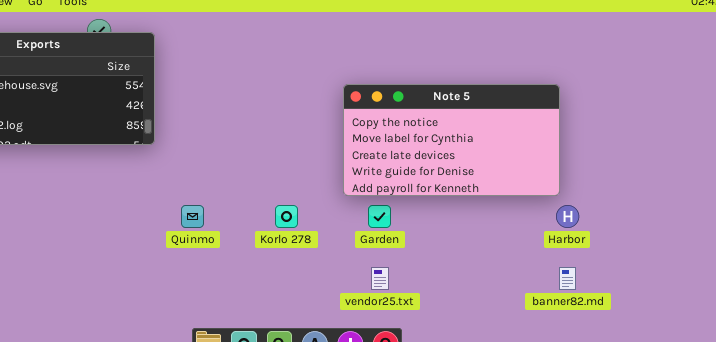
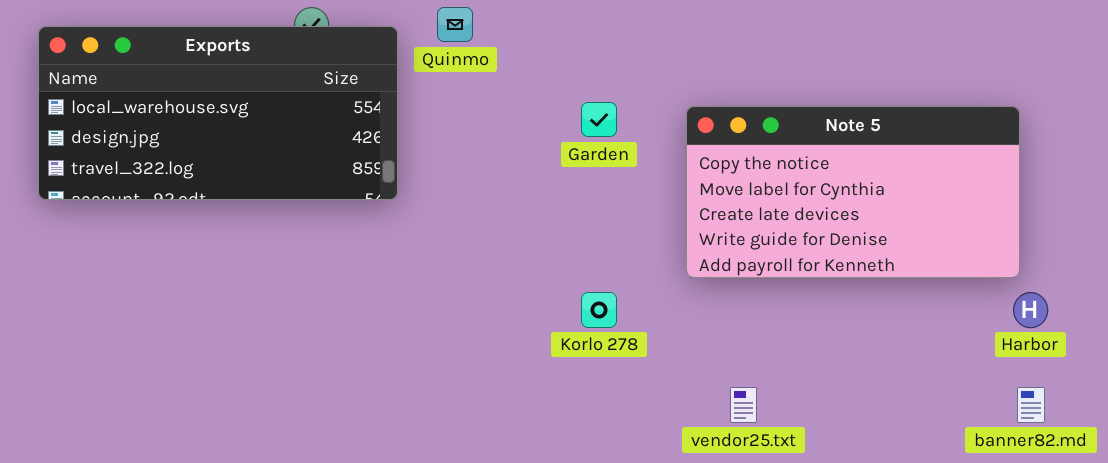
Quinmo: [181,205,204,228] -> [437,7,473,42], moved
Garden: [368,205,391,228] -> [581,102,617,137], moved

